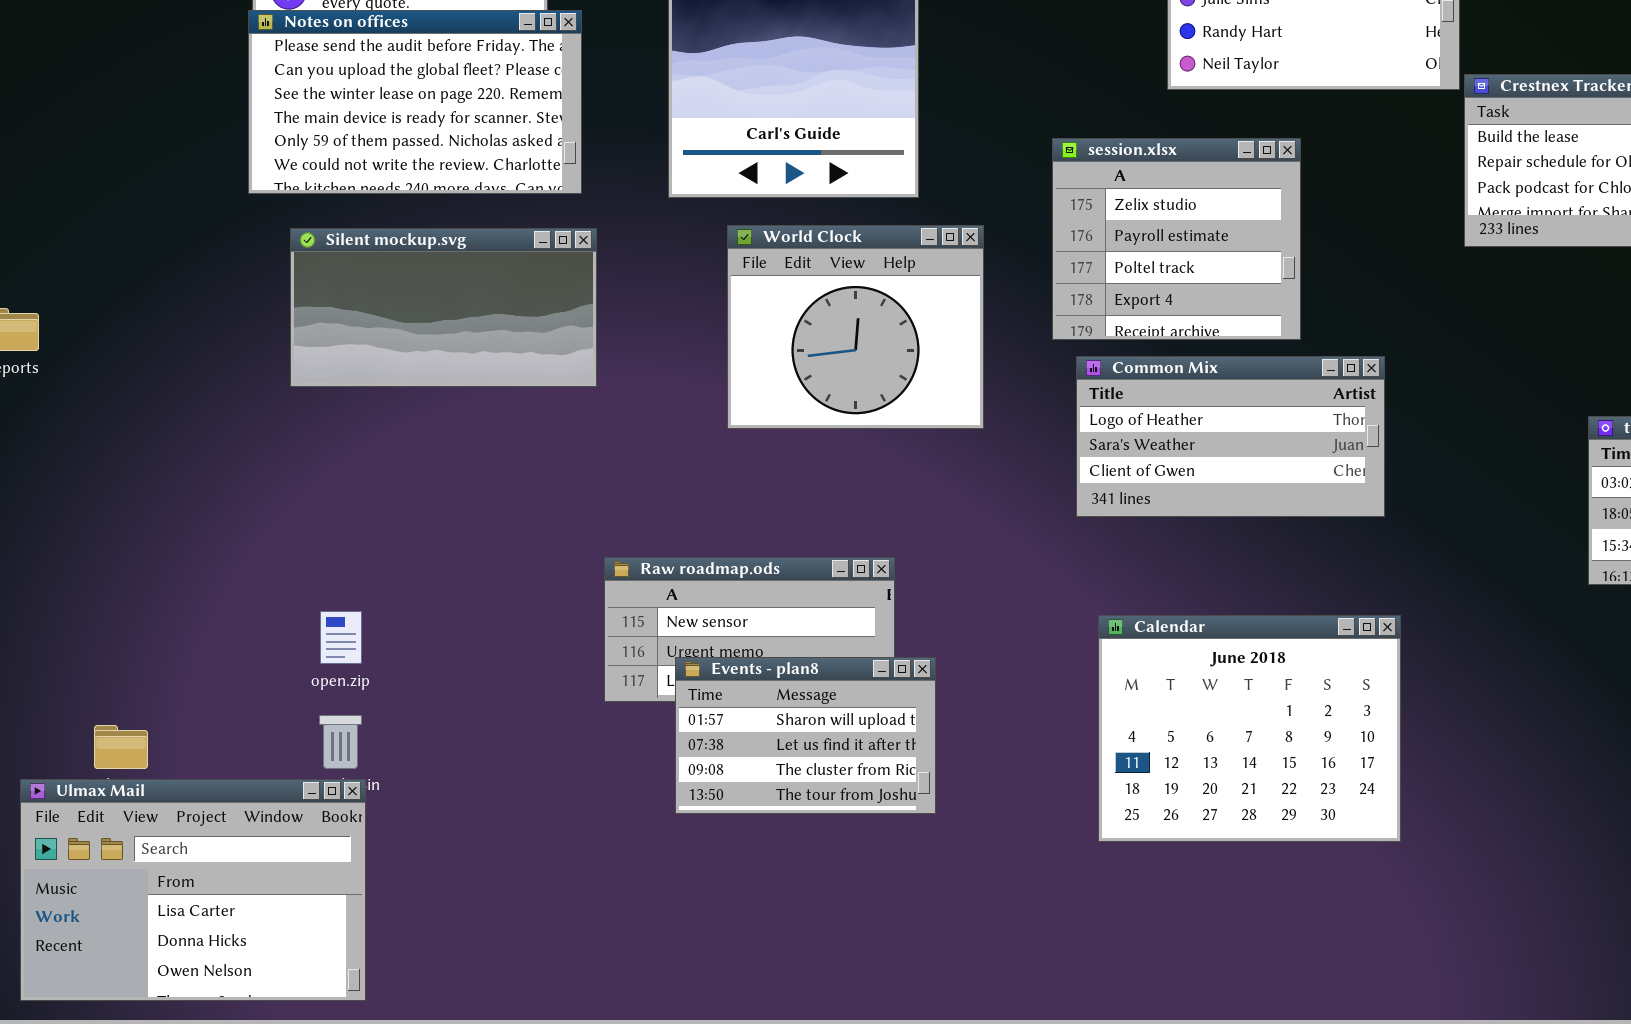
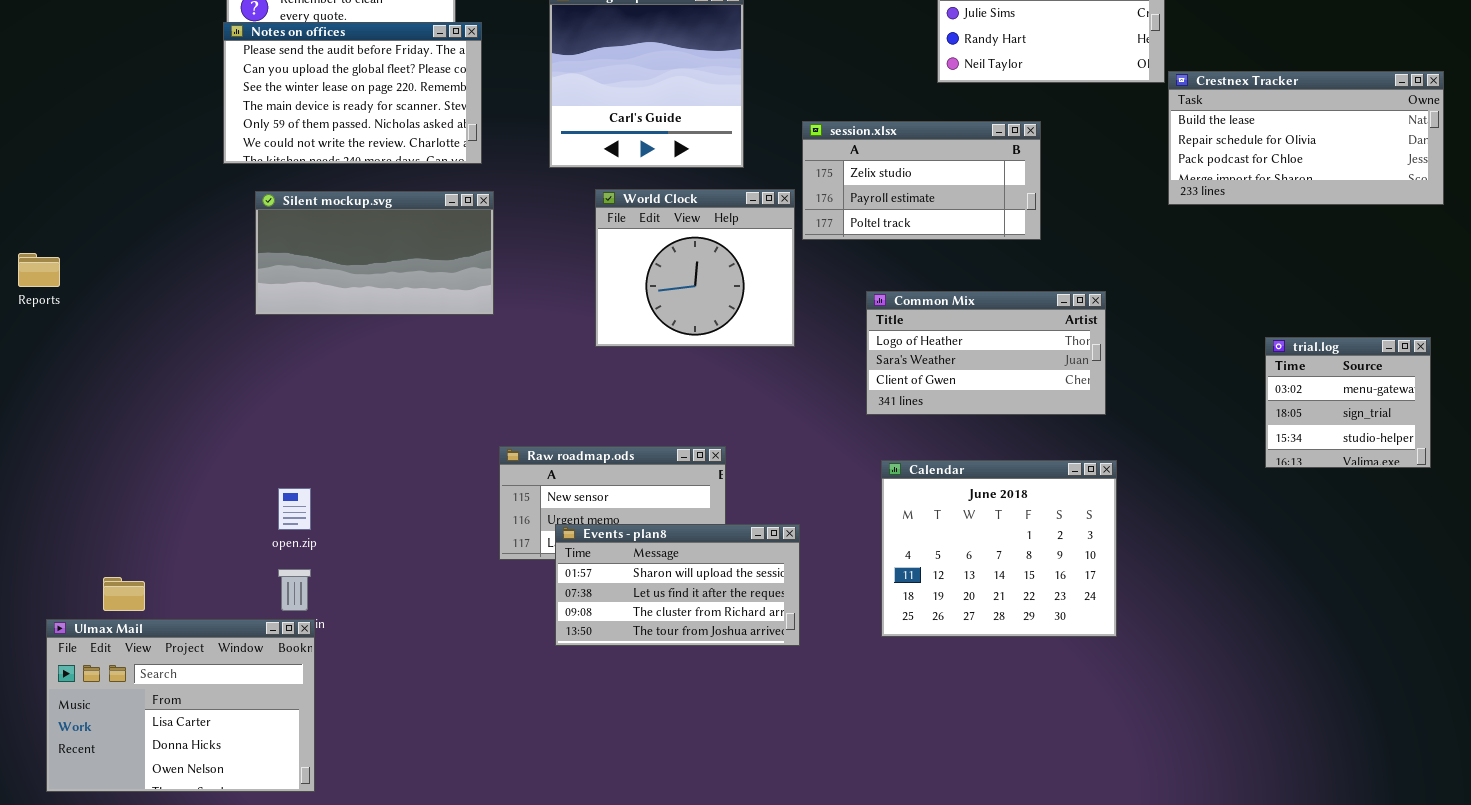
session.xlsx: [1052,138,1301,340] -> [802,121,1041,240], resized
Calendar: [1098,615,1401,842] -> [881,460,1117,637], moved
Events - plan8: [675,657,936,814] -> [555,524,800,646], resized

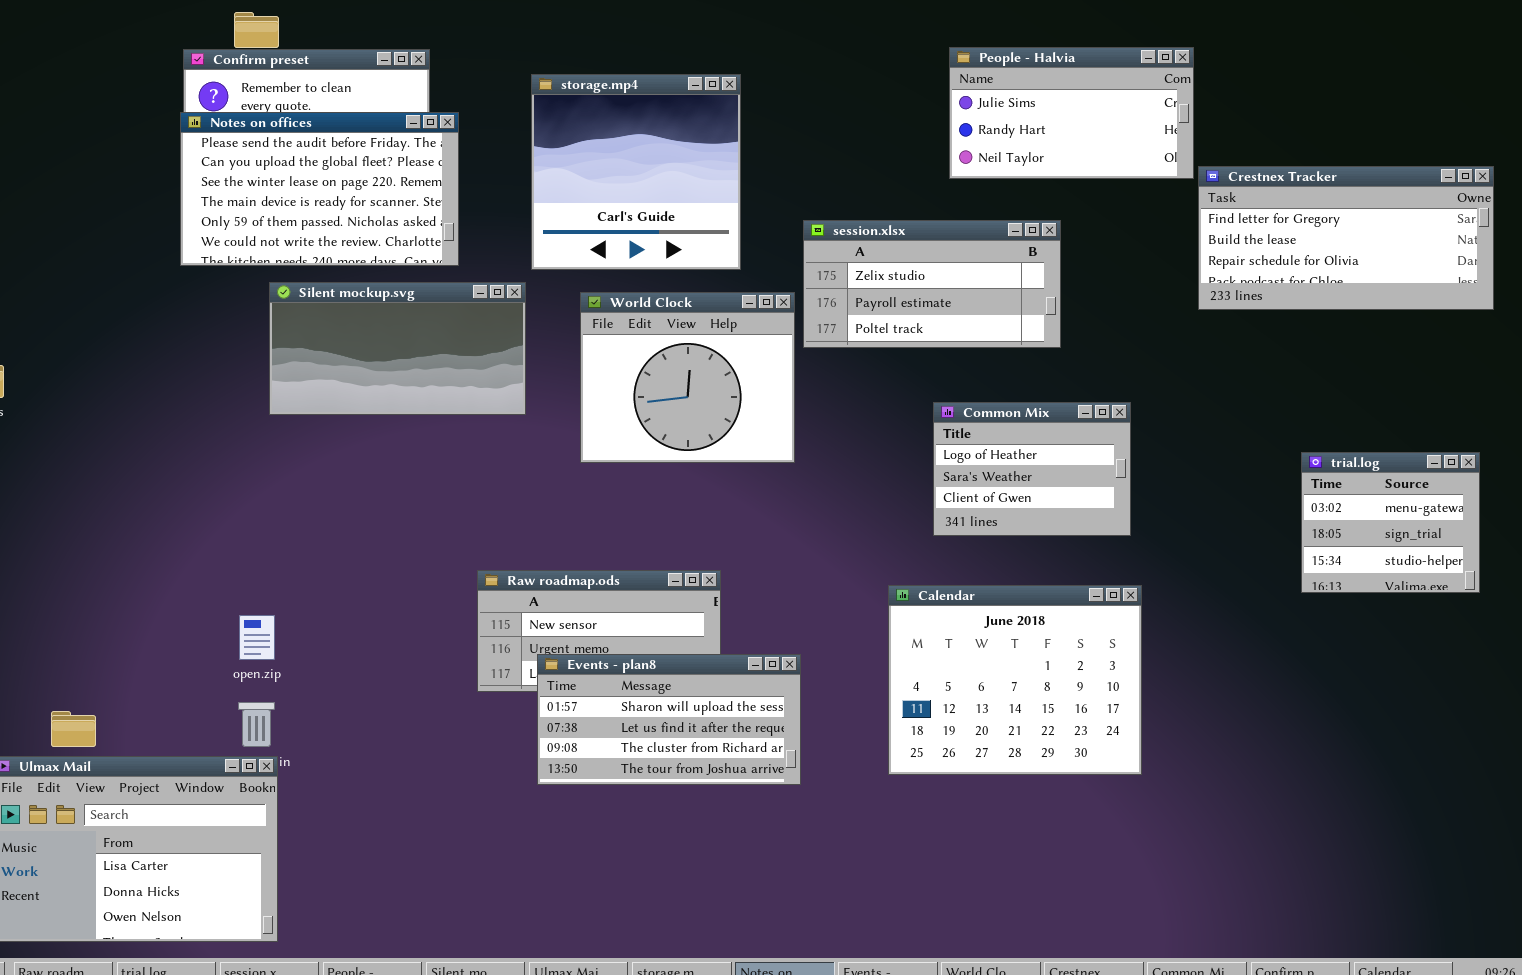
Crestnex Tracker: [1168,71,1444,205] -> [1198,166,1494,310], scrolled up 1 row
Silent mockup.svg: [255,191,494,315] -> [269,282,526,415], moved
Common Mix: [866,291,1106,415] -> [933,402,1131,536], resized

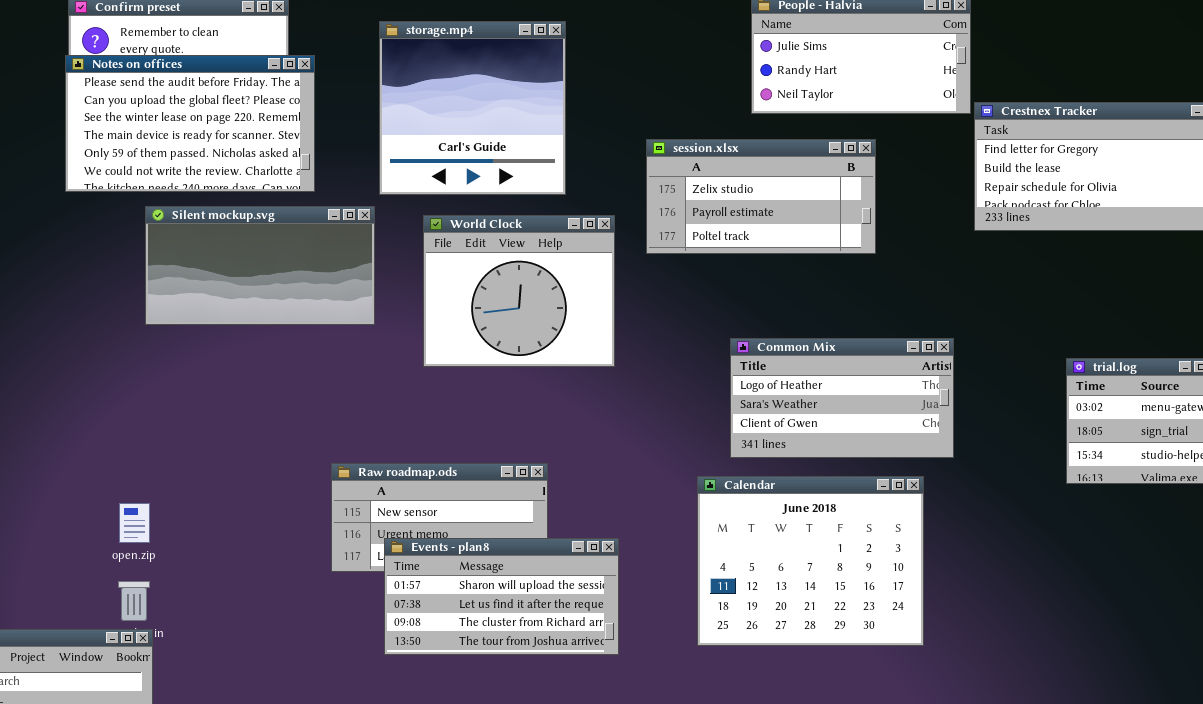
session.xlsx: [803,220,1061,348] -> [646,139,876,254], moved
Common Mix: [933,402,1131,536] -> [730,338,954,458], moved, resized

